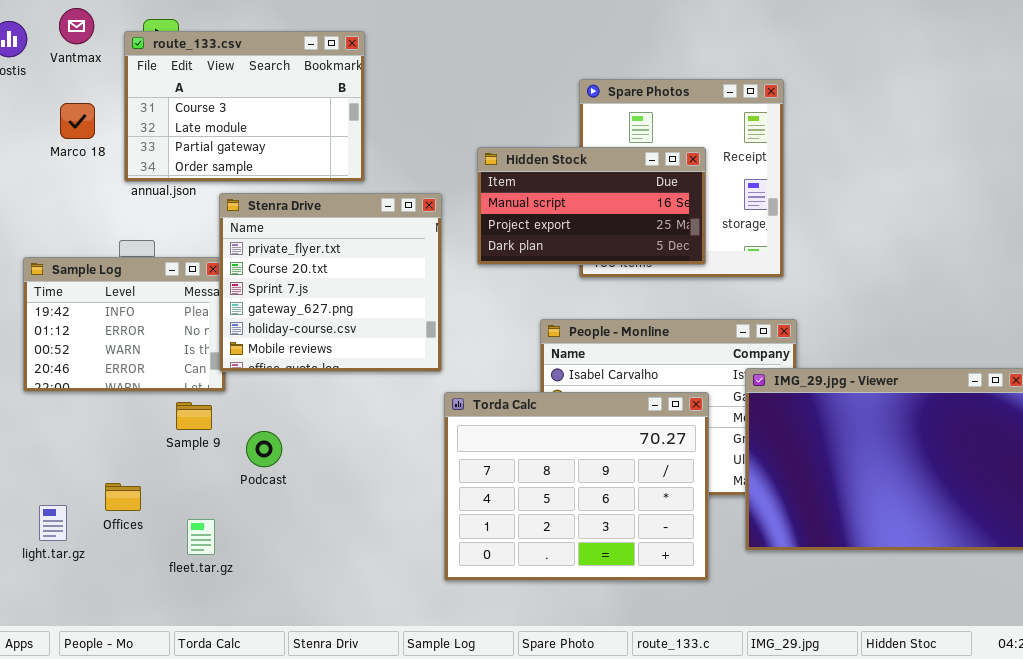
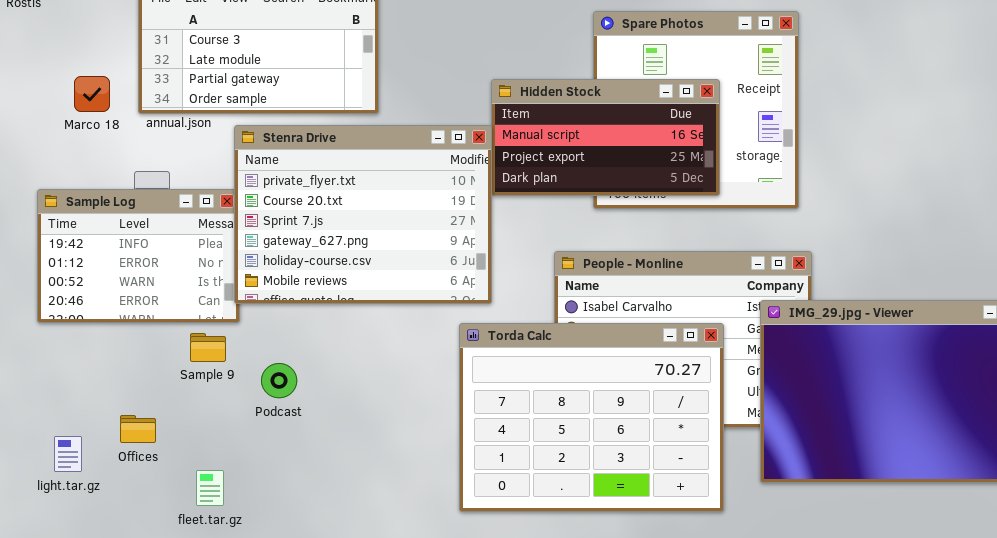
Marco 18: [60,103,95,139] -> [74,76,110,112], moved
Stenra Drive: [219,193,442,372] -> [234,125,492,304], resized
fleet.tar.gz: [187,519,215,555] -> [196,470,224,506], moved

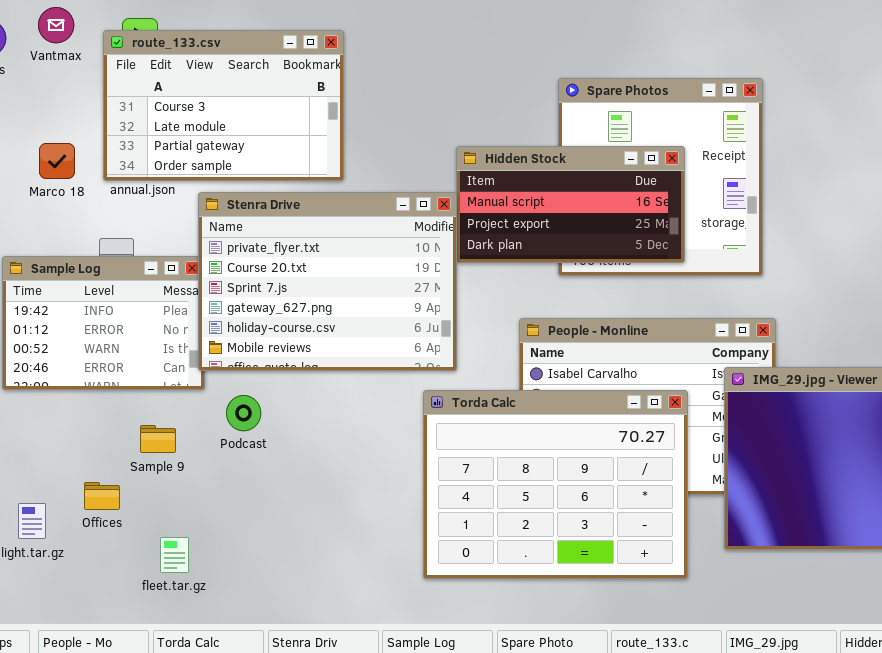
Sample 9: [190,333,226,362] -> [140,425,176,453], moved
Podcast: [261,363,297,398] -> [226,395,261,431], moved

